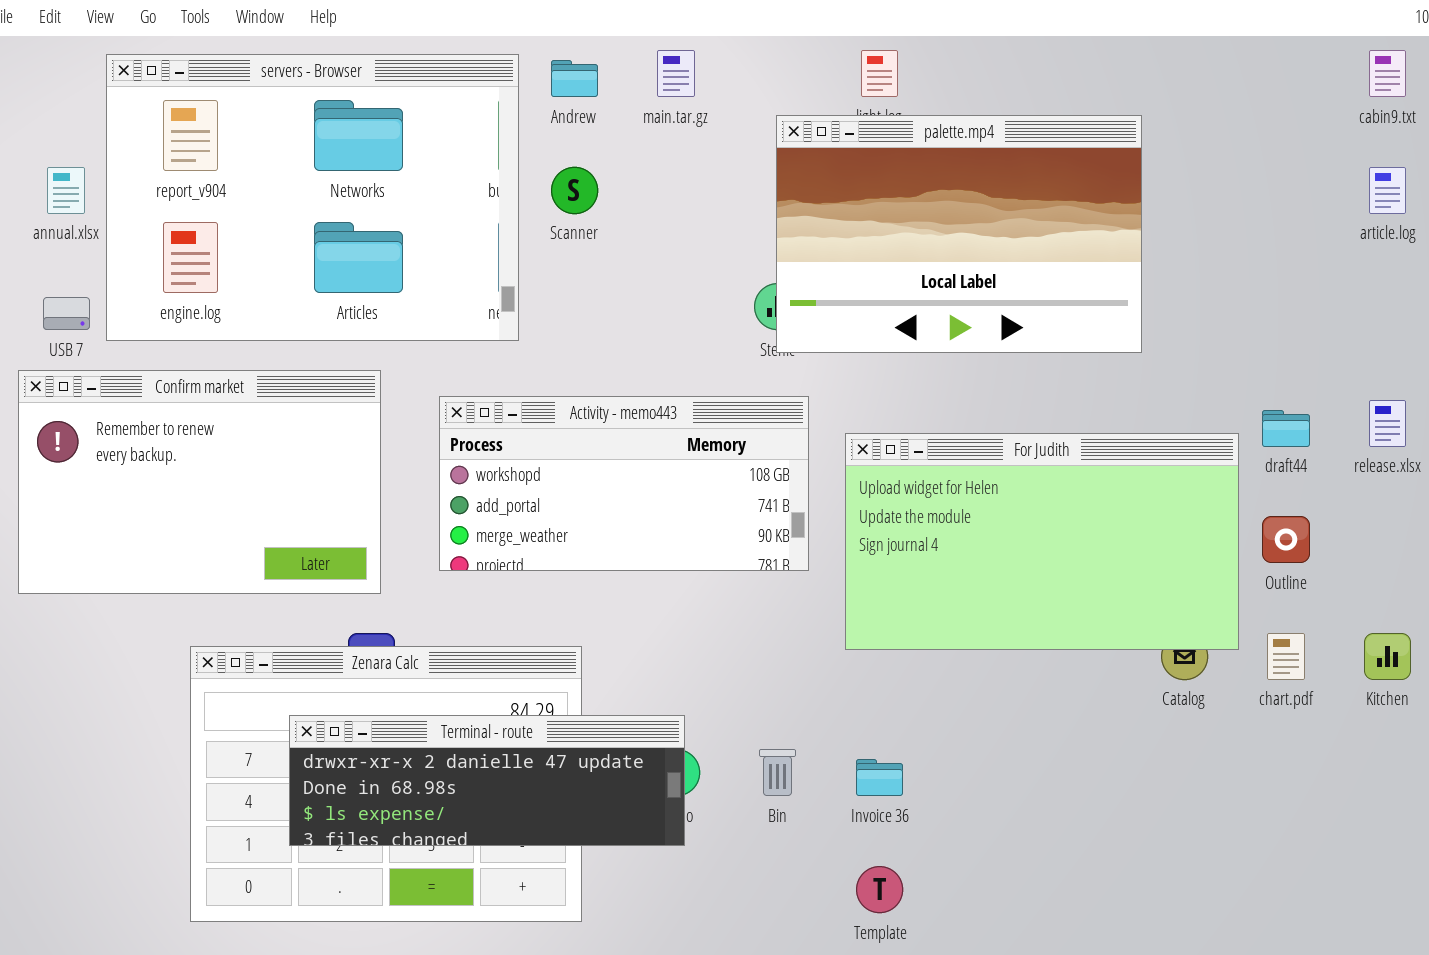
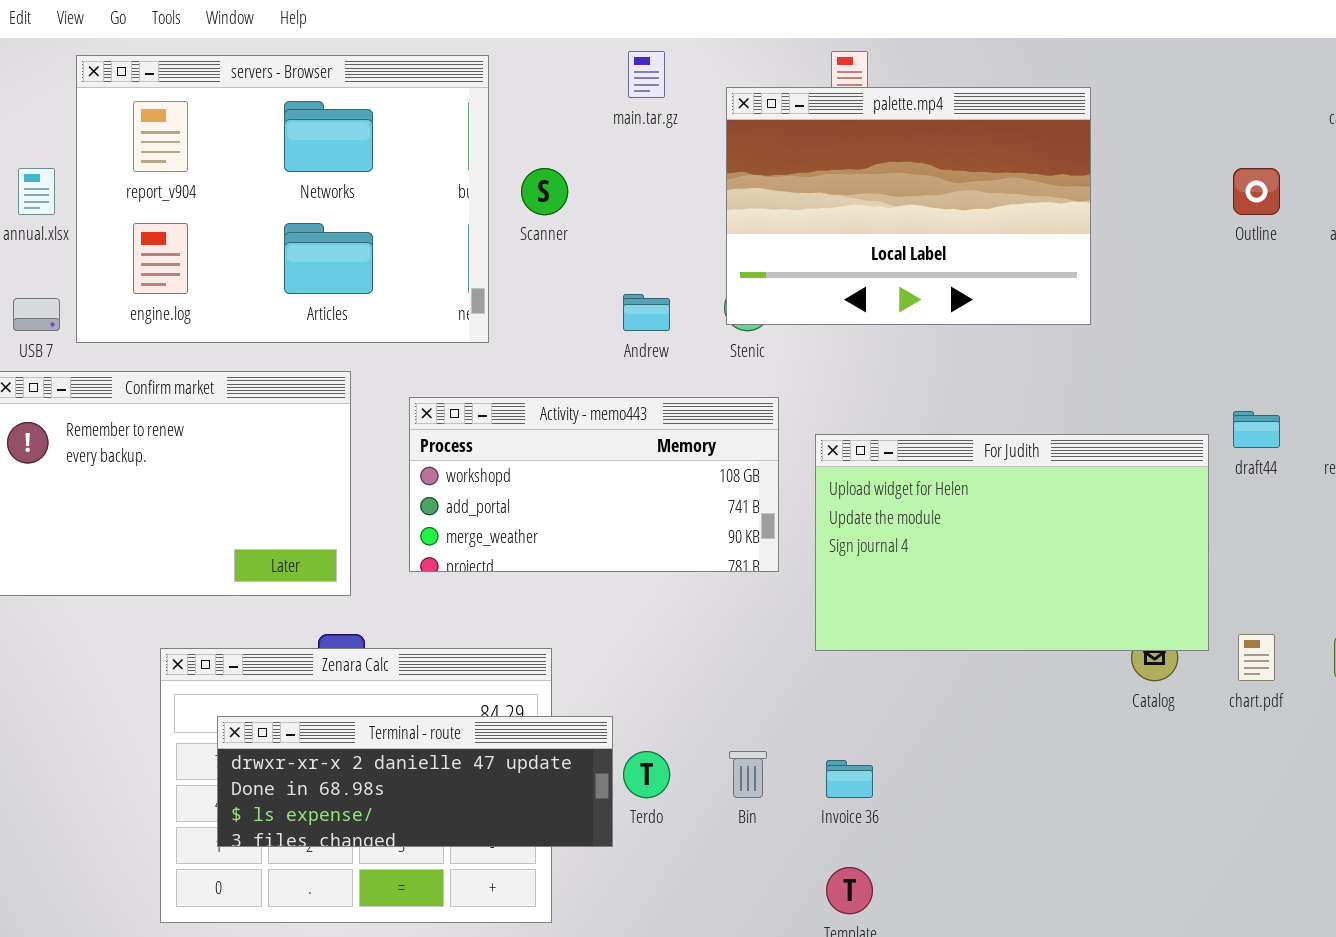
Andrew: [551,60,598,97] -> [623,294,670,331], moved
palette.mp4: [776,115,1142,353] -> [726,87,1091,325], moved
Outline: [1262,516,1310,563] -> [1233,168,1280,215], moved
Terminal - route: [289,715,685,846] -> [217,716,613,847], moved

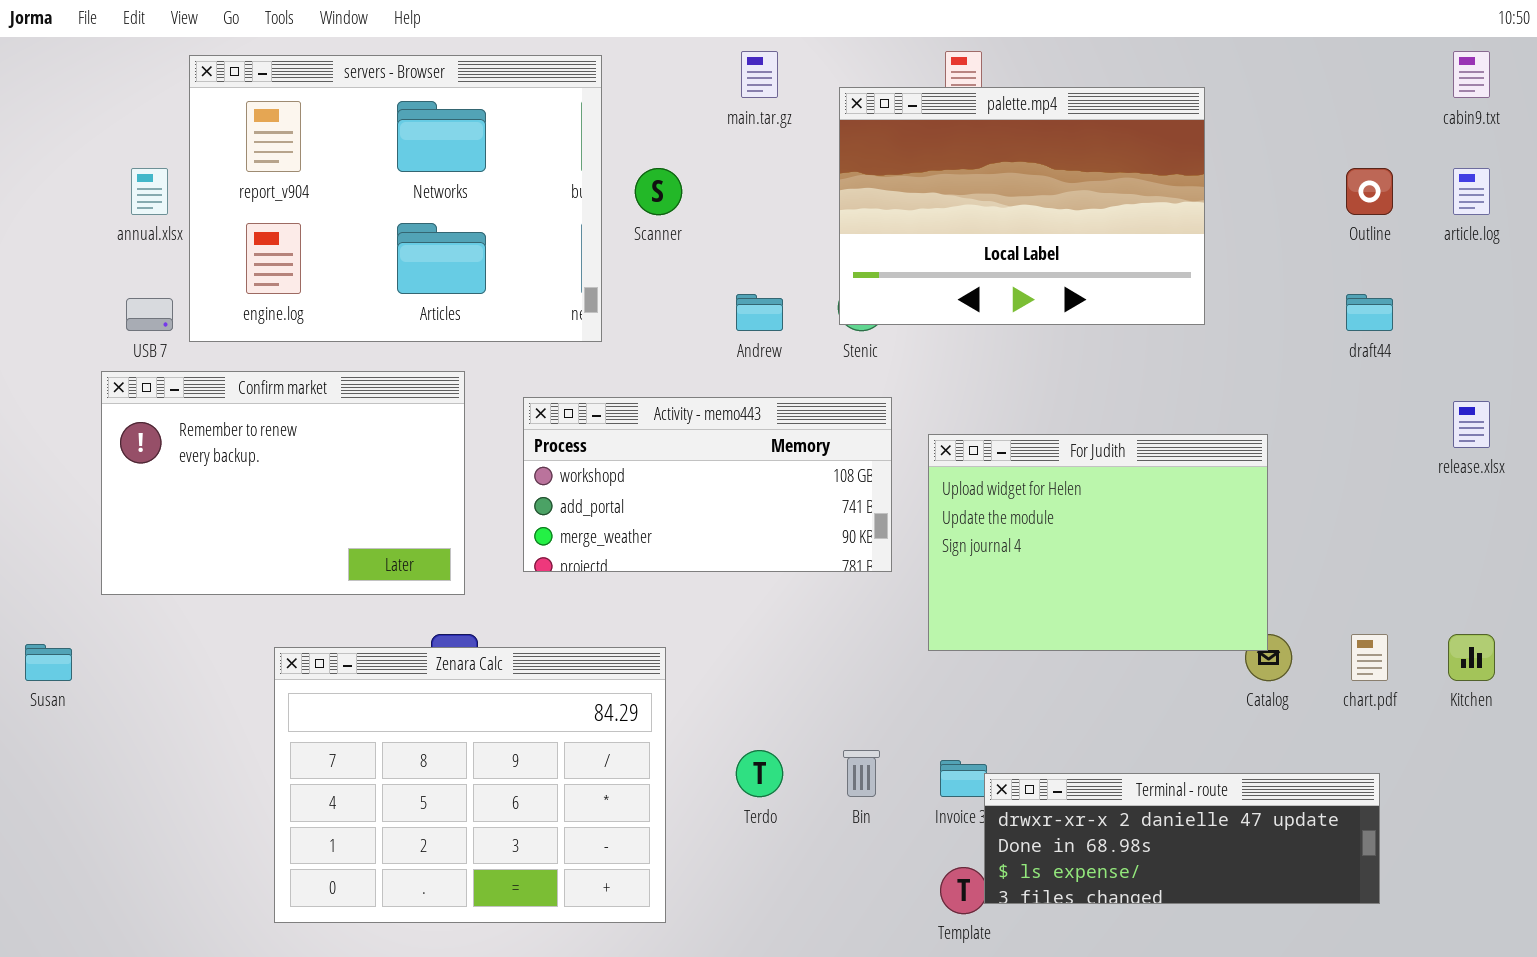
draft44: [1233,411,1280,448] -> [1346,294,1393,331], moved
For Judith: [815,434,1209,651] -> [928,434,1268,651], resized
Terminal - route: [217,716,613,847] -> [984,773,1380,904], moved

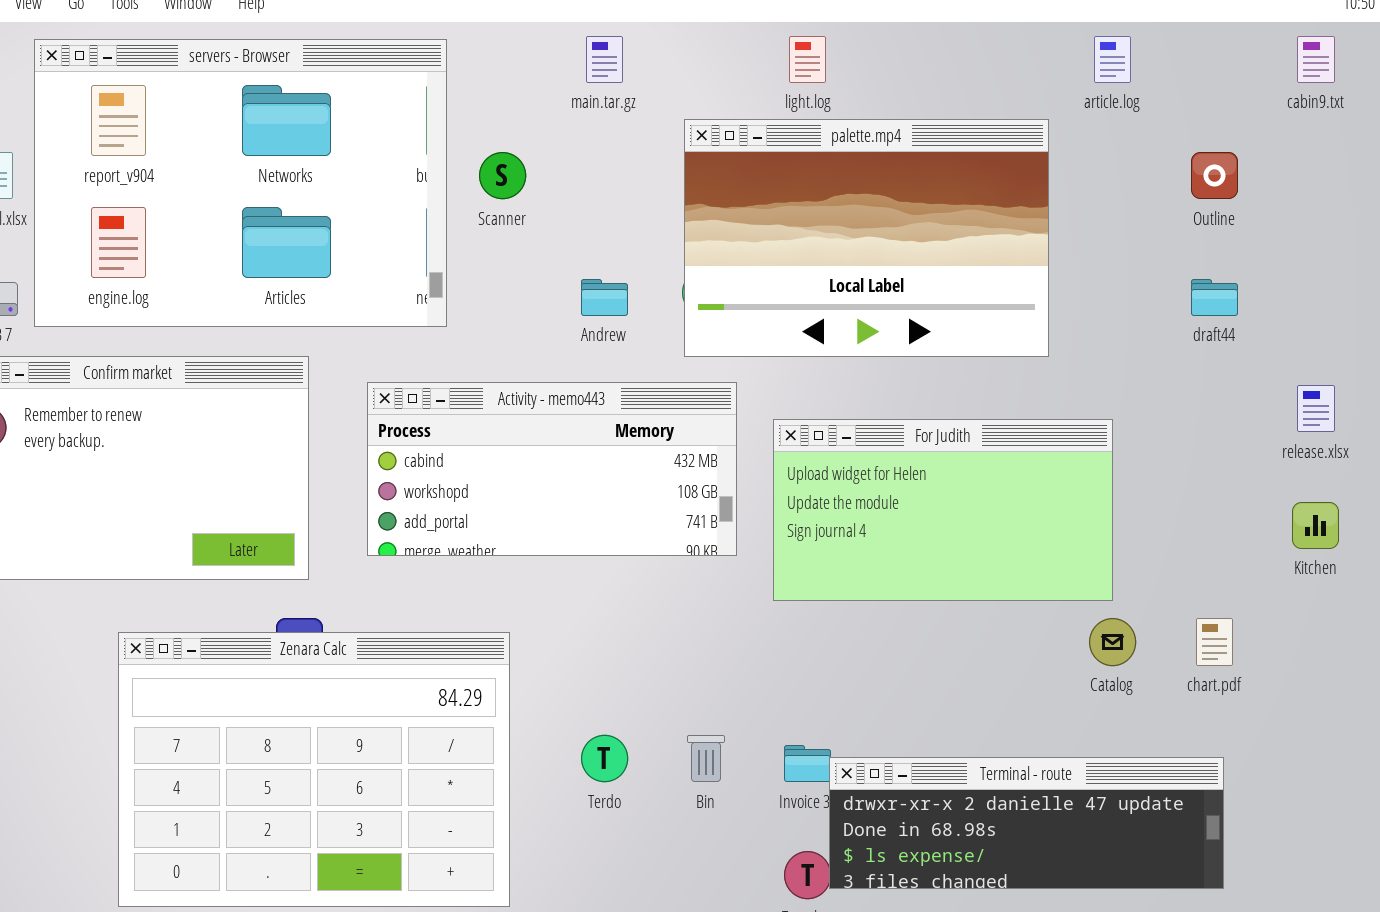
palette.mp4: [839,87,1205,325] -> [684,119,1049,357], moved
article.log: [1453,168,1490,215] -> [1094,36,1131,83], moved
Activity - memo443: [523,397,892,572] -> [367,382,737,556], scrolled up 1 row
For Judith: [928,434,1268,651] -> [773,419,1113,601], resized
Kitchen: [1448,634,1495,681] -> [1292,502,1339,549], moved

